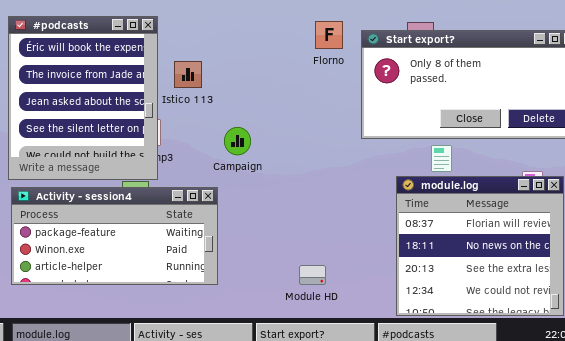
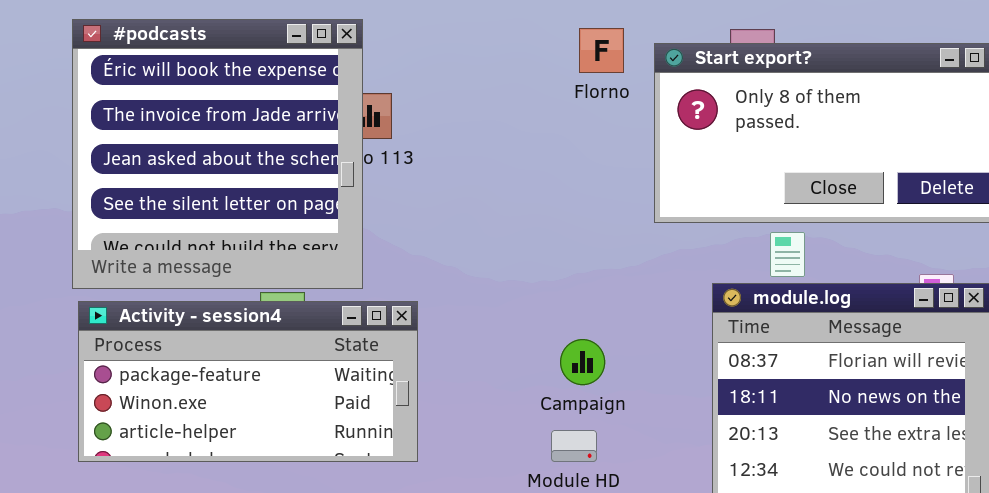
#podcasts: [8,16,158,180] -> [72,19,363,289], resized
Campaign: [224,127,251,155] -> [560,339,605,385], moved

